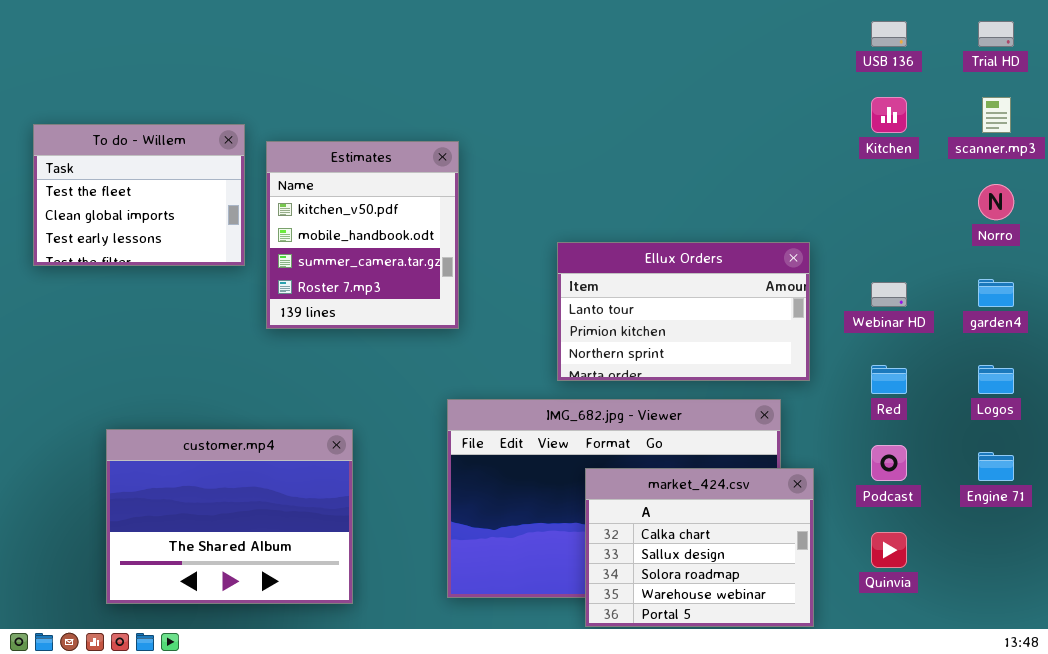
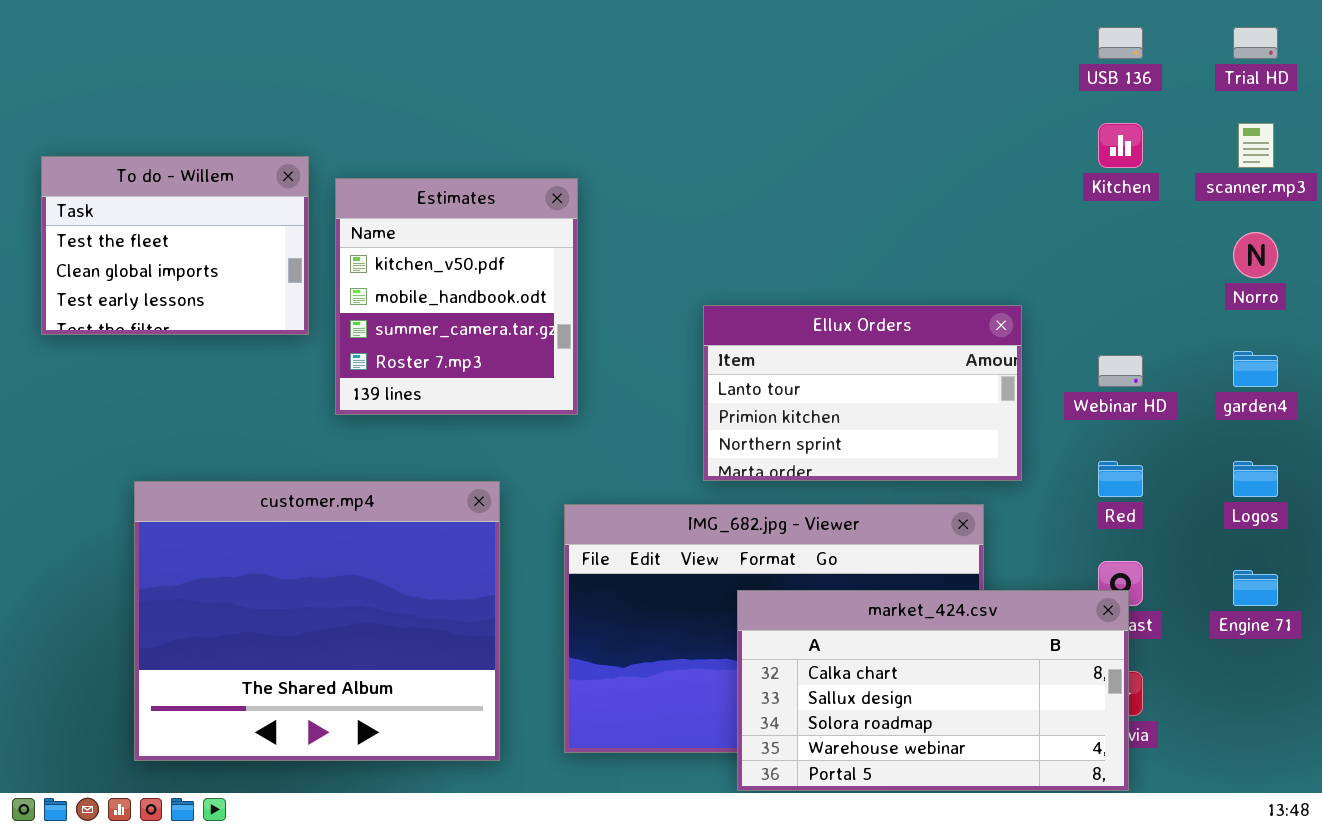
customer.mp4: [106,429,353,604] -> [134,481,500,761], resized
market_424.csv: [585,468,814,627] -> [737,590,1129,791], resized

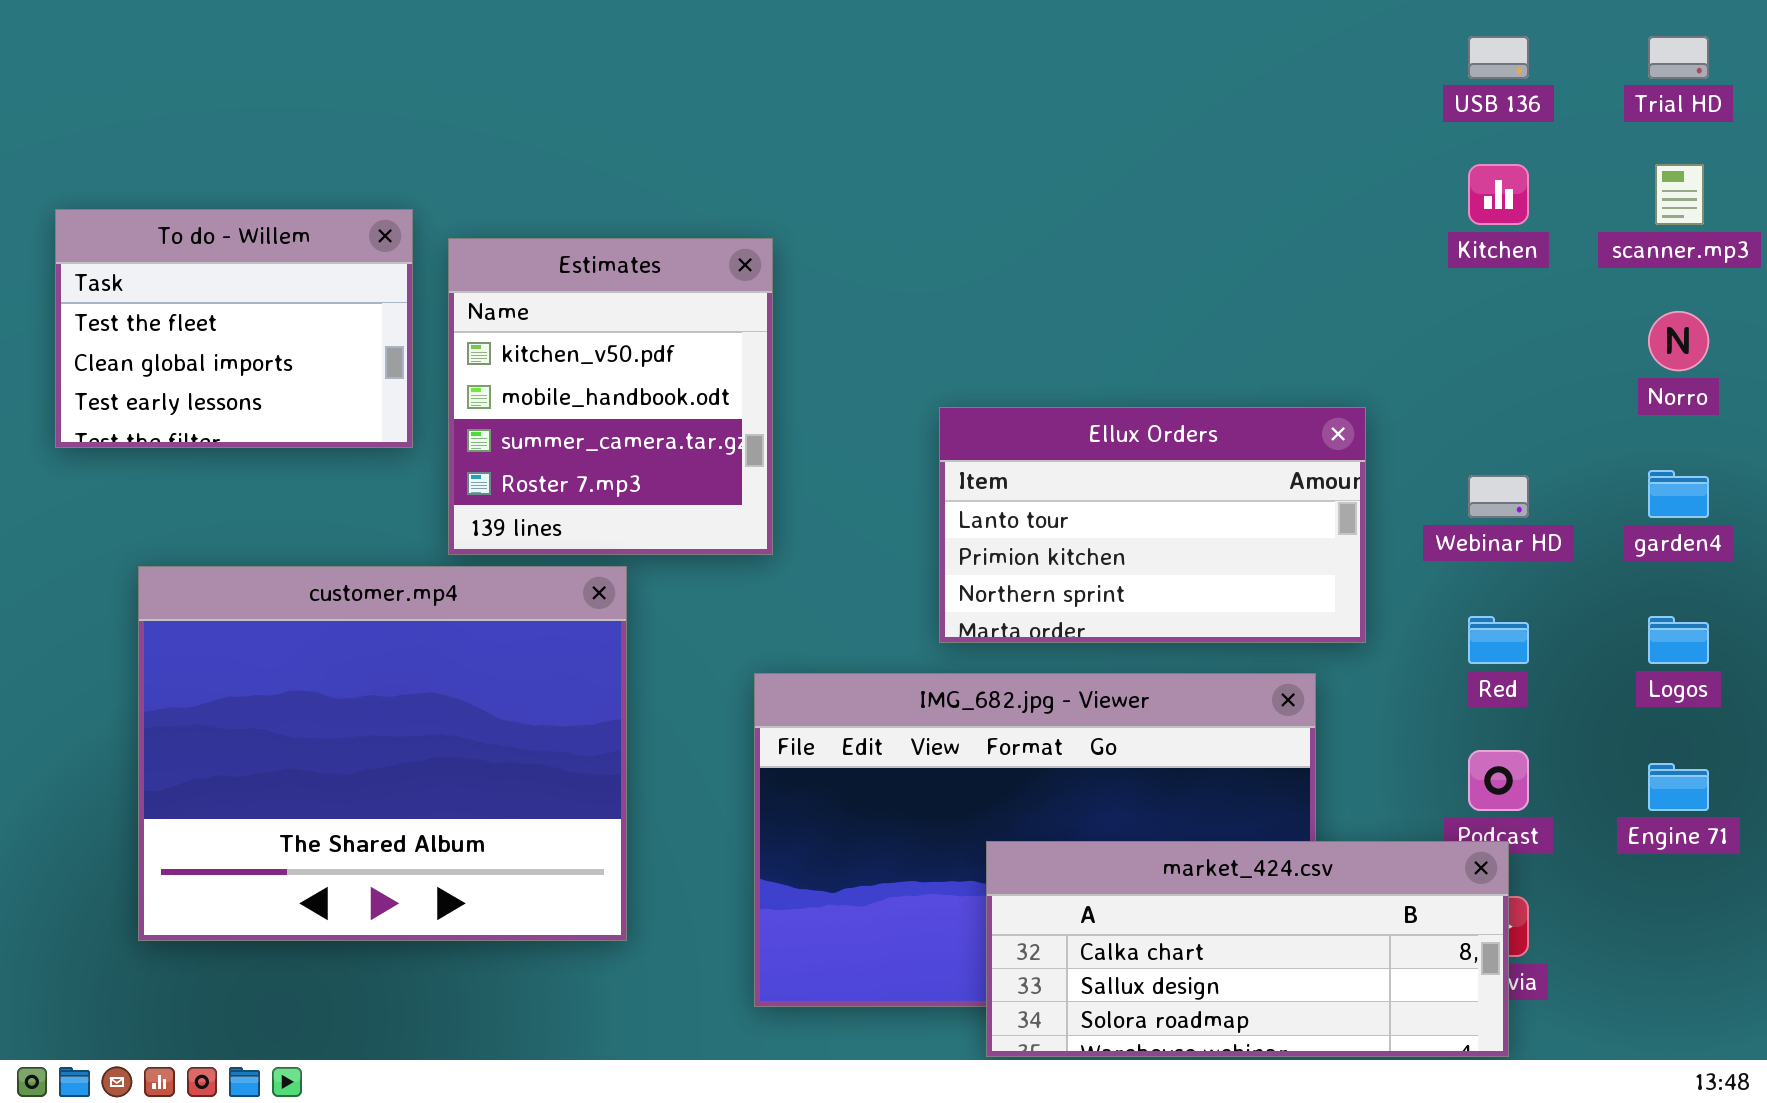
customer.mp4: [134,481,500,761] -> [138,566,627,941], moved
market_424.csv: [737,590,1129,791] -> [986,841,1509,1057], resized

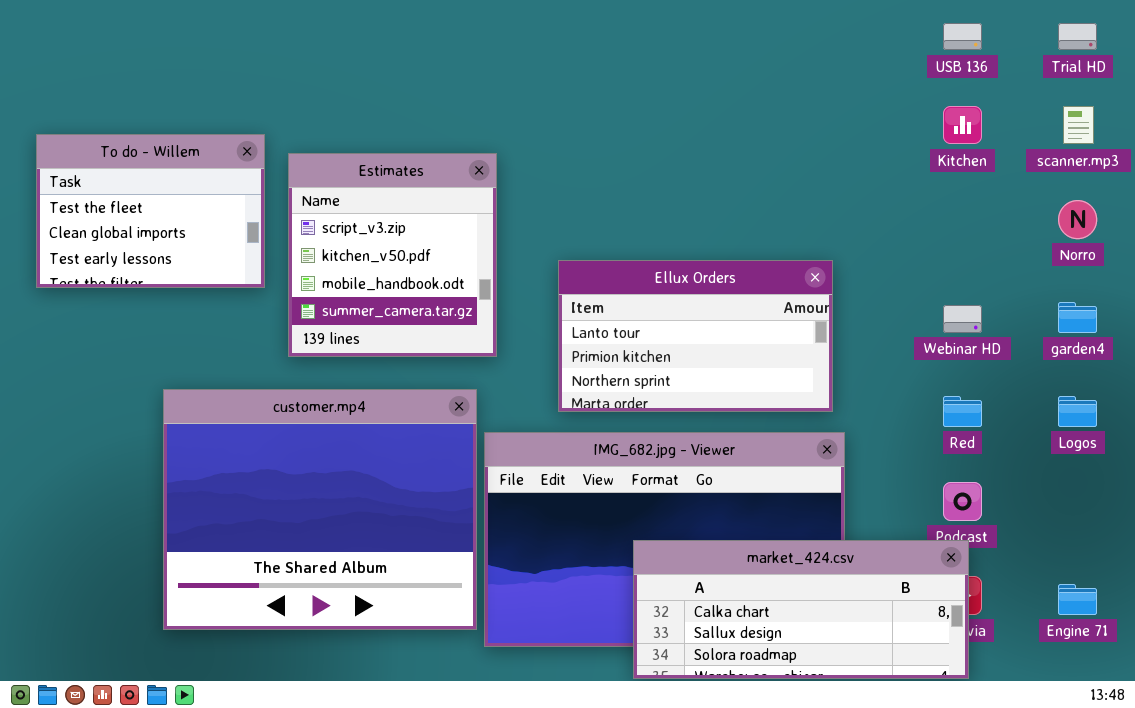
Estimates: [448,238,773,555] -> [288,153,497,357], scrolled up 1 row
Ellux Orders: [939,407,1366,643] -> [558,260,833,412], moved
customer.mp4: [138,566,627,941] -> [163,389,477,630], moved
Engine 71: [1648,763,1709,811] -> [1058,584,1097,615], moved

